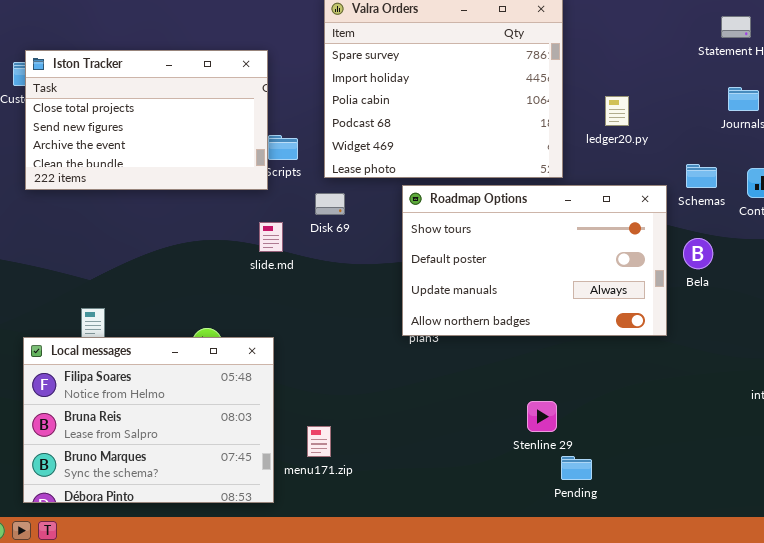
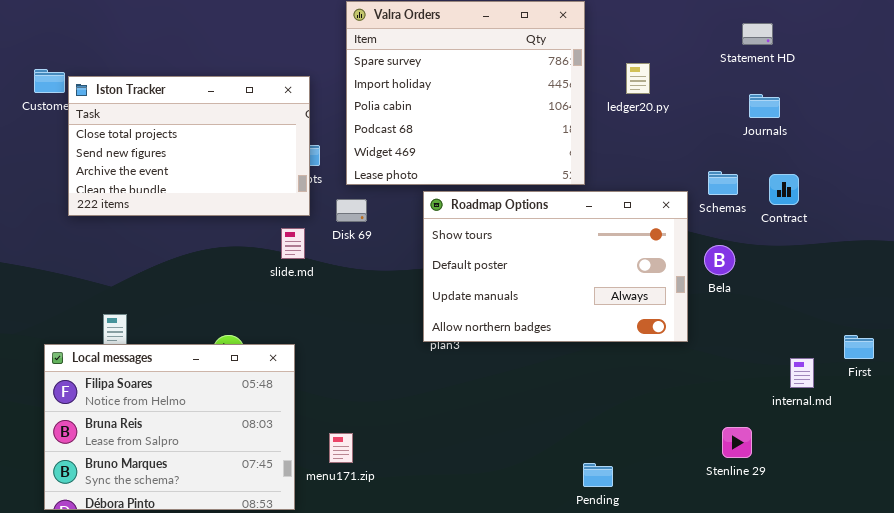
Iston Tracker: [25,50,268,190] -> [68,76,310,216], moved
ledger20.py: [605,96,629,126] -> [626,63,650,94], moved
Stenline 29: [527,401,557,432] -> [722,427,752,458], moved

